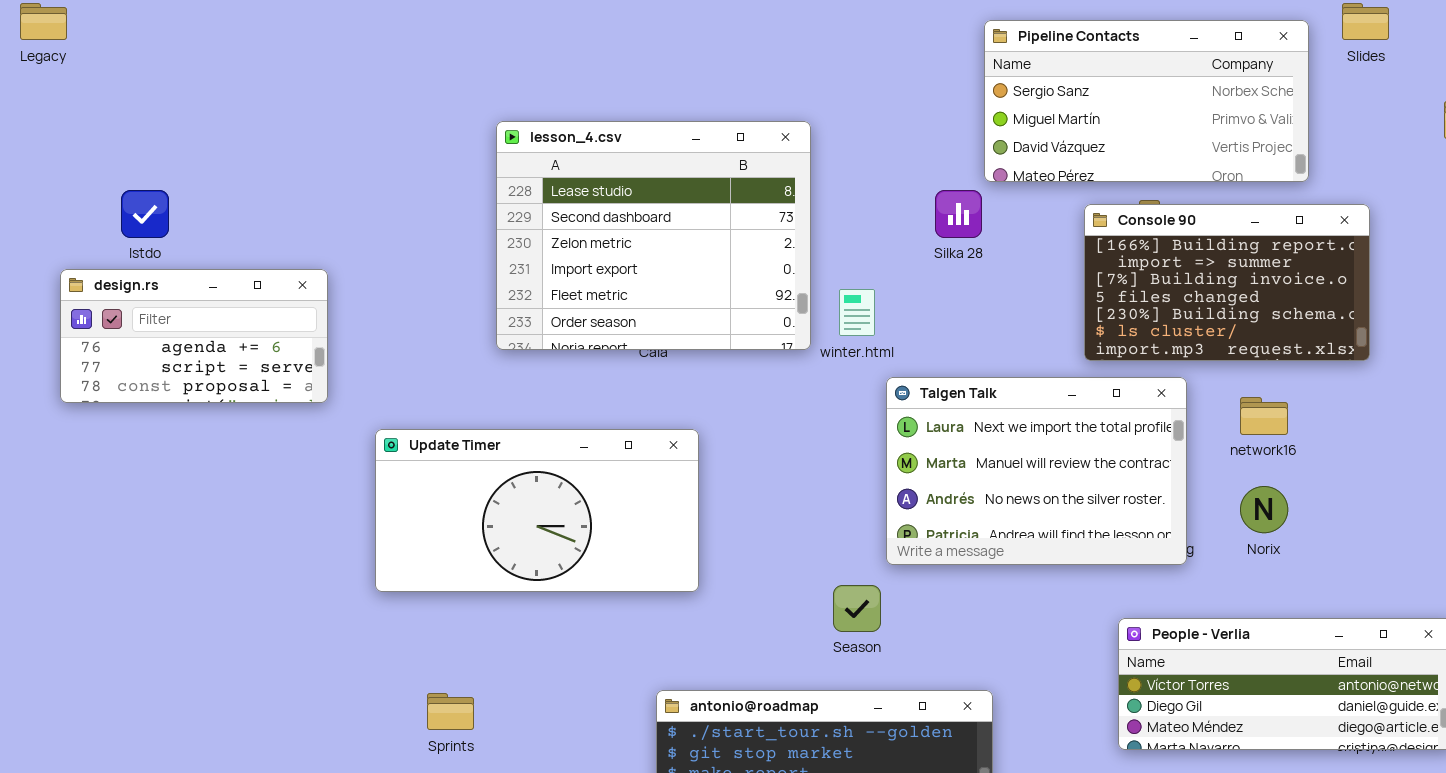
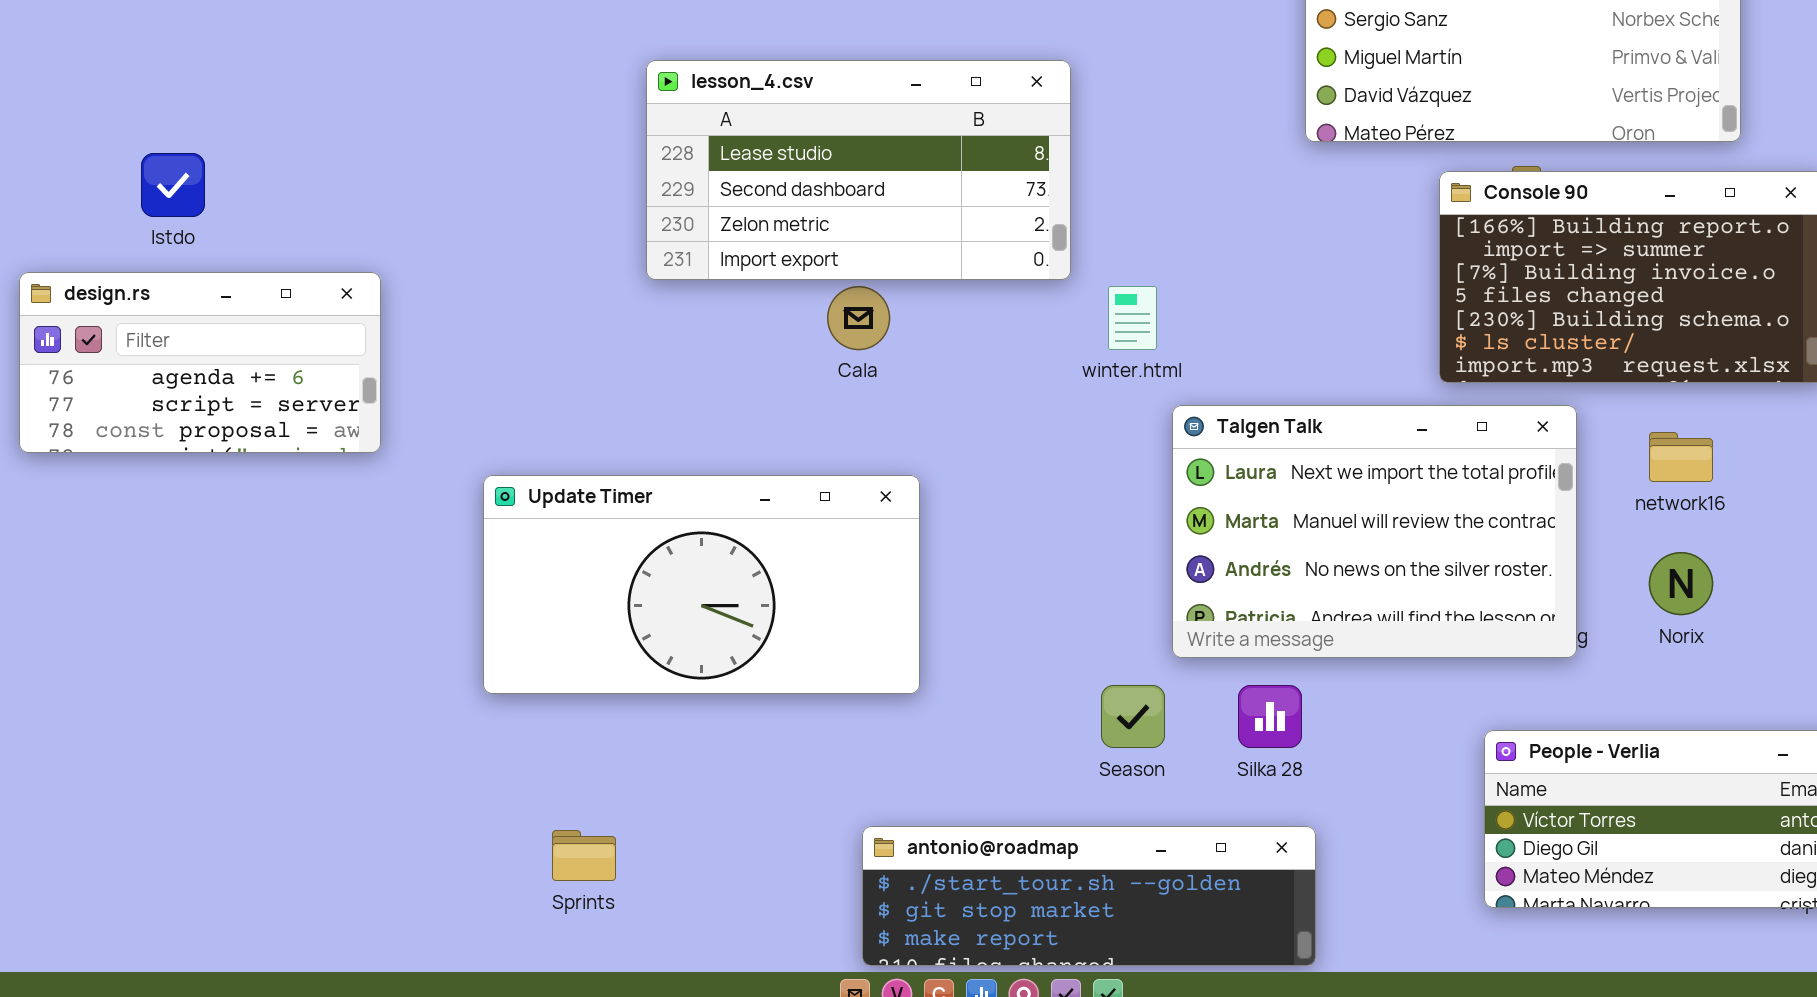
lesson_4.csv: [496,121,811,350] -> [646,60,1071,280], resized
Silka 28: [935,190,982,238] -> [1238,685,1302,748], moved
design.rs: [60,269,328,403] -> [19,272,381,453], moved

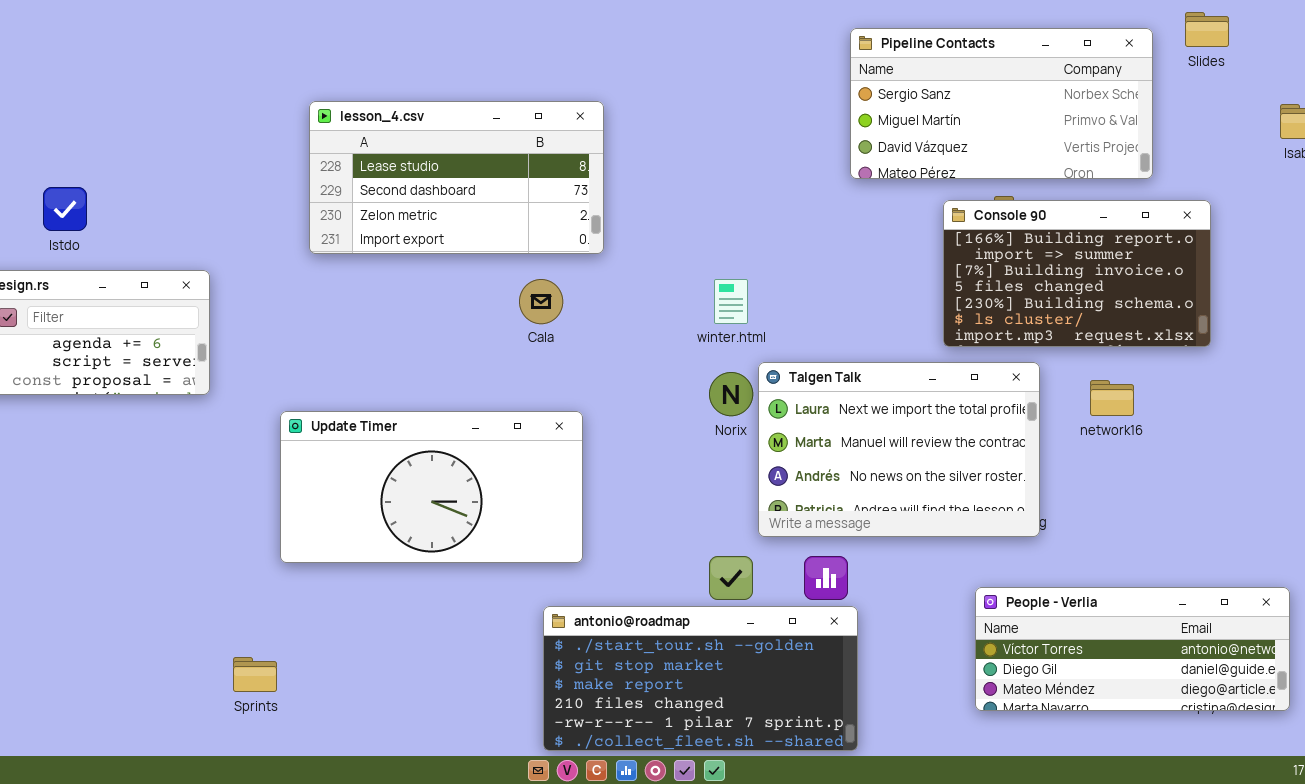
lesson_4.csv: [646,60,1071,280] -> [309,101,604,254], moved
Norix: [1649,552,1713,615] -> [709,372,753,416], moved
antonio@roadmap: [862,826,1316,966] -> [543,606,858,751], resized
Sprints: [552,830,616,881] -> [233,657,277,692], moved

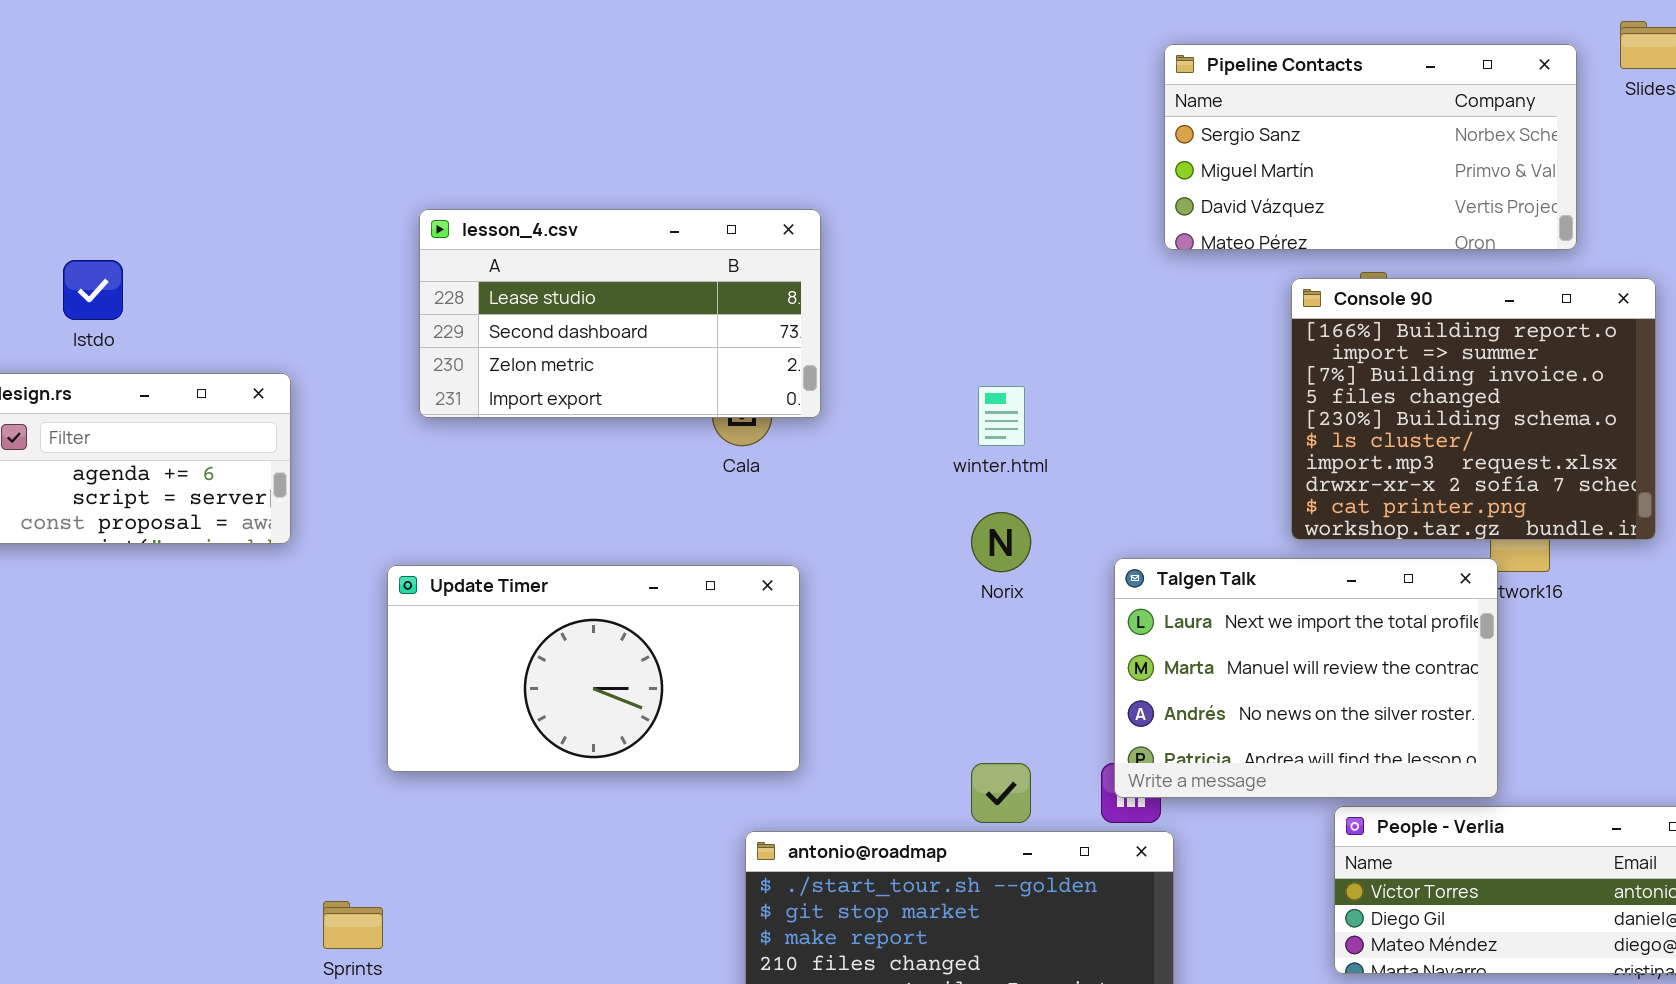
lesson_4.csv: [309,101,604,254] -> [419,209,821,418], moved
Console 90: [943,200,1211,347] -> [1291,278,1656,540], resized
Talgen Talk: [758,362,1040,537] -> [1114,558,1498,798], moved

